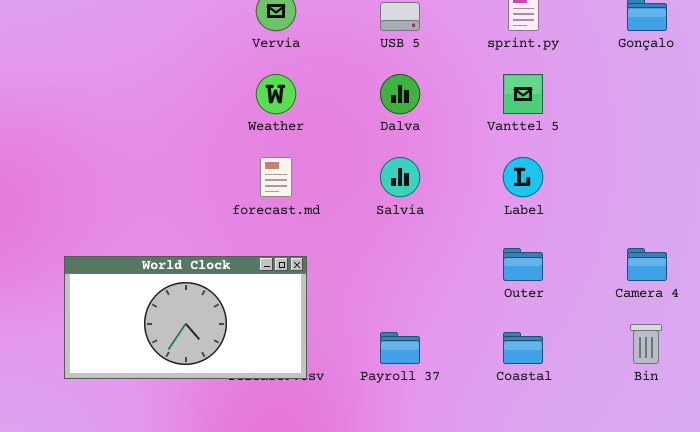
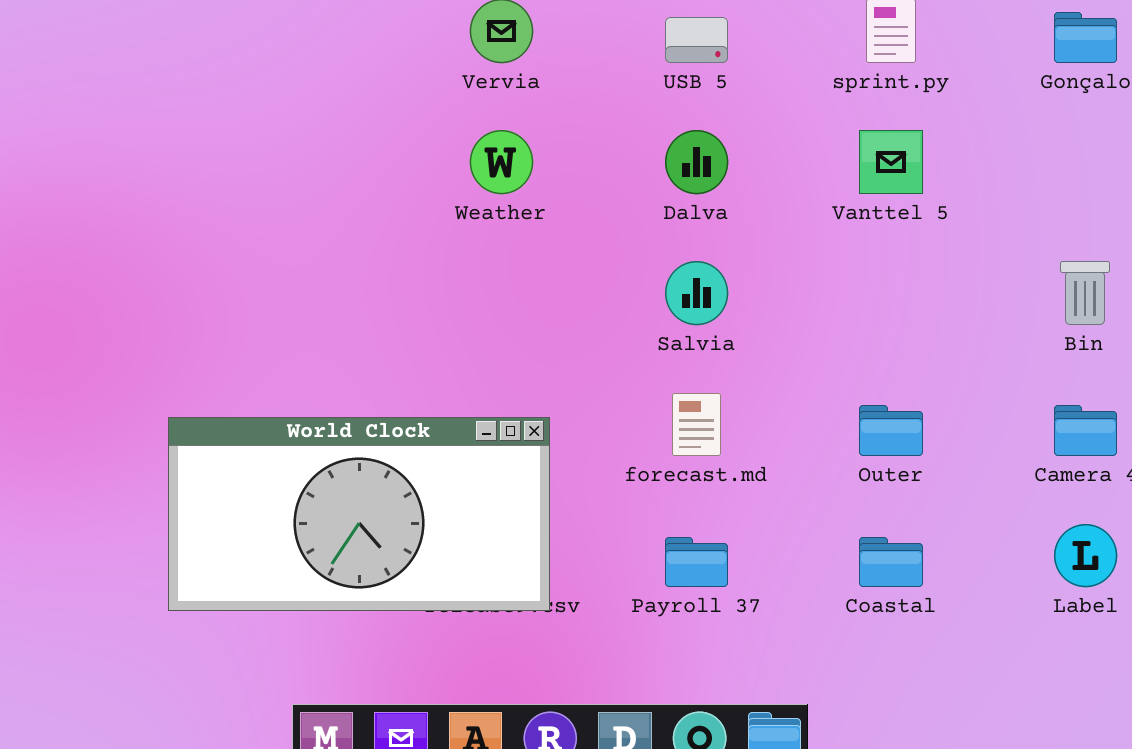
forecast.md: [260,157,292,197] -> [672,393,721,456], moved
Label: [503,157,543,197] -> [1054,524,1117,587], moved
Bin: [630,324,662,364] -> [1060,261,1110,325], moved

